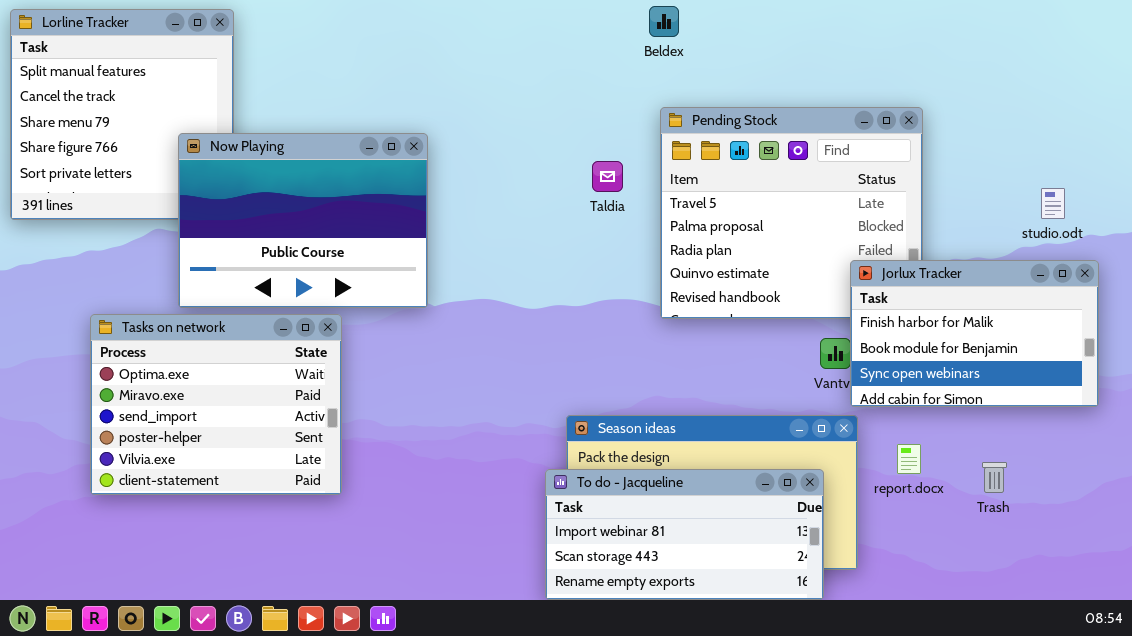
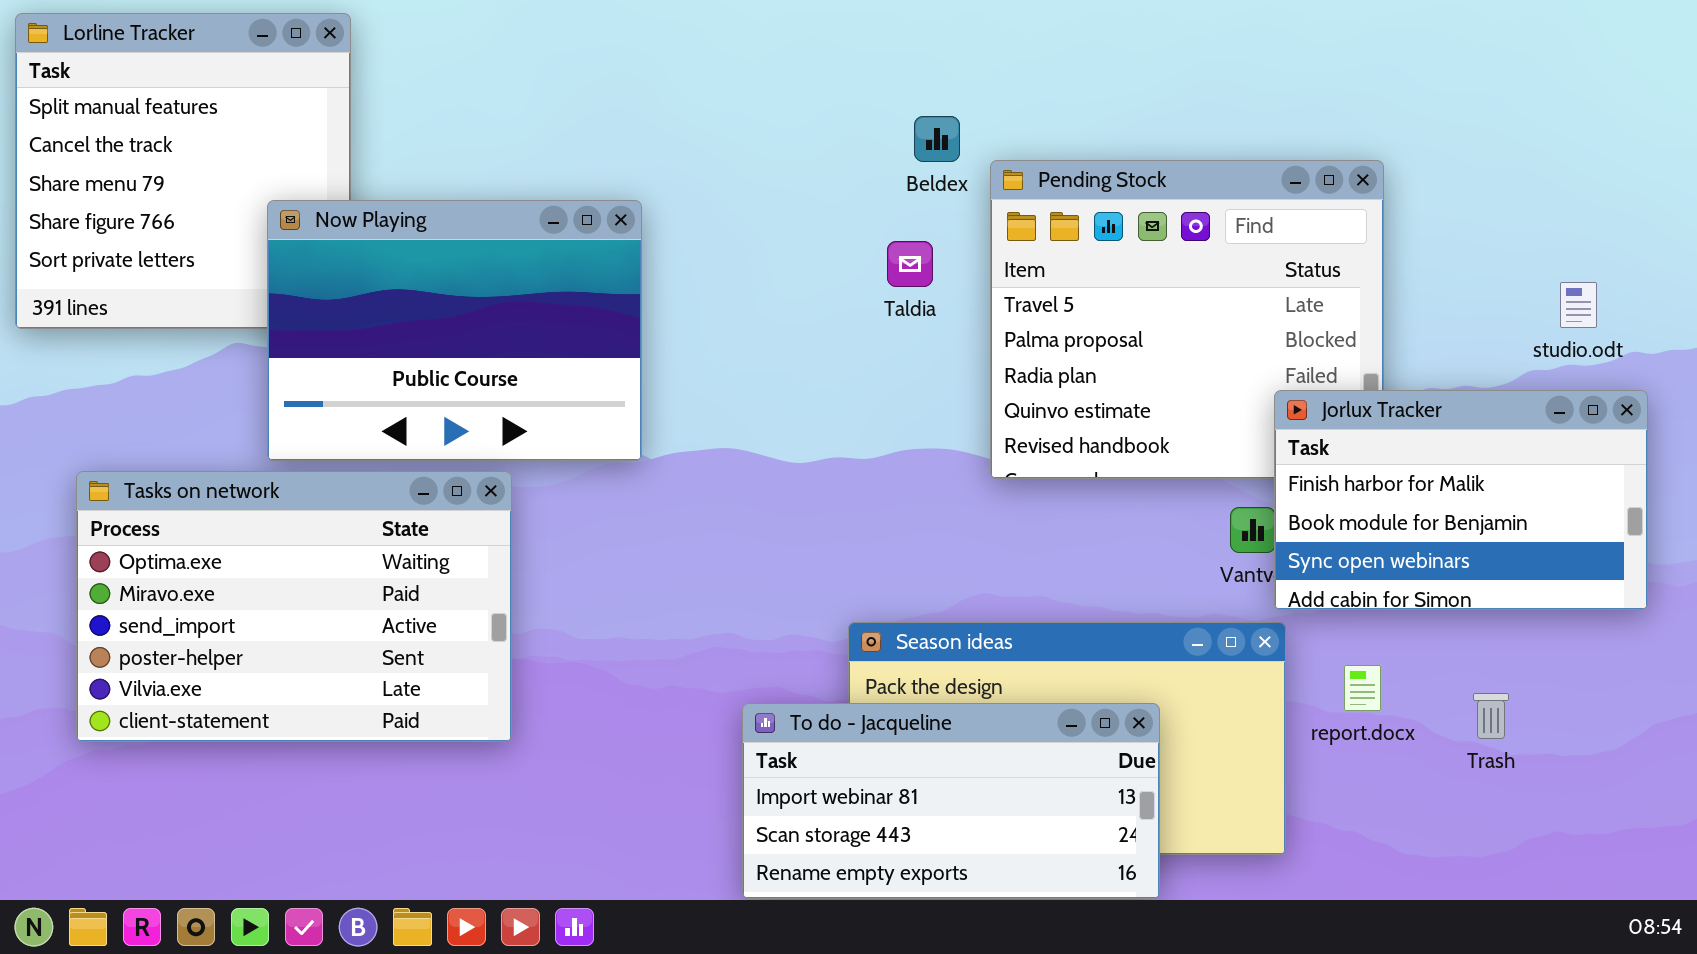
Beldex: [649,6,679,37] -> [914,116,960,162], moved
Tasks on network: [90,314,342,495] -> [76,471,512,742], resized
To do - Jacqueline: [545,469,824,600] -> [742,703,1160,899], moved

